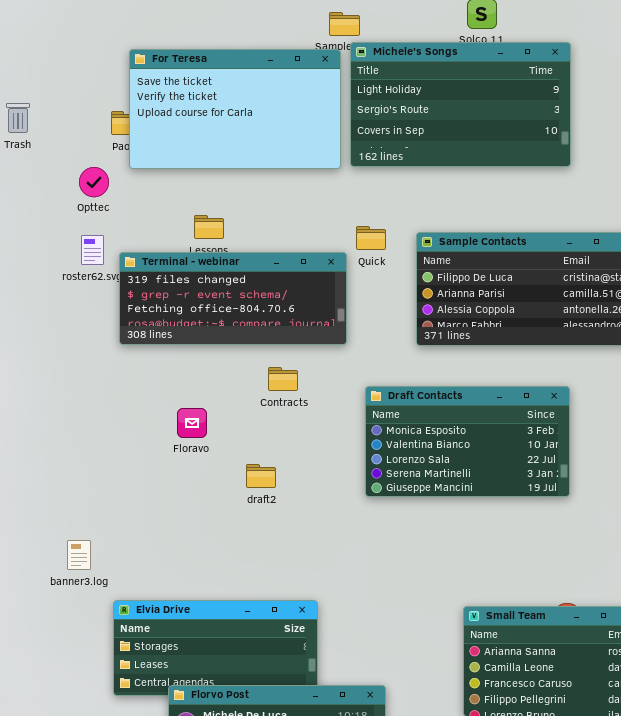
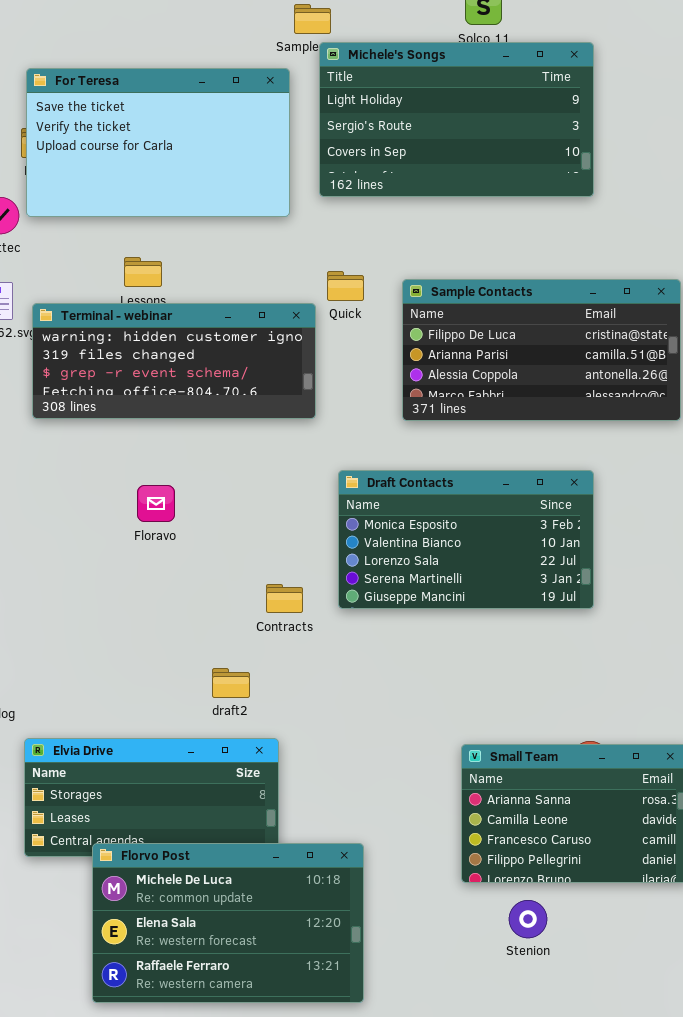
For Teresa: [129,49,341,169] -> [26,68,290,217], moved
Terminal - webinar: [119,252,347,345] -> [32,303,316,419], scrolled up 1 row
Contracts: [268,367,298,391] -> [266,584,303,613], moved
Floravo: [177,408,207,438] -> [137,485,175,522], moved
draft2: [246,464,276,488] -> [212,668,250,698], moved

